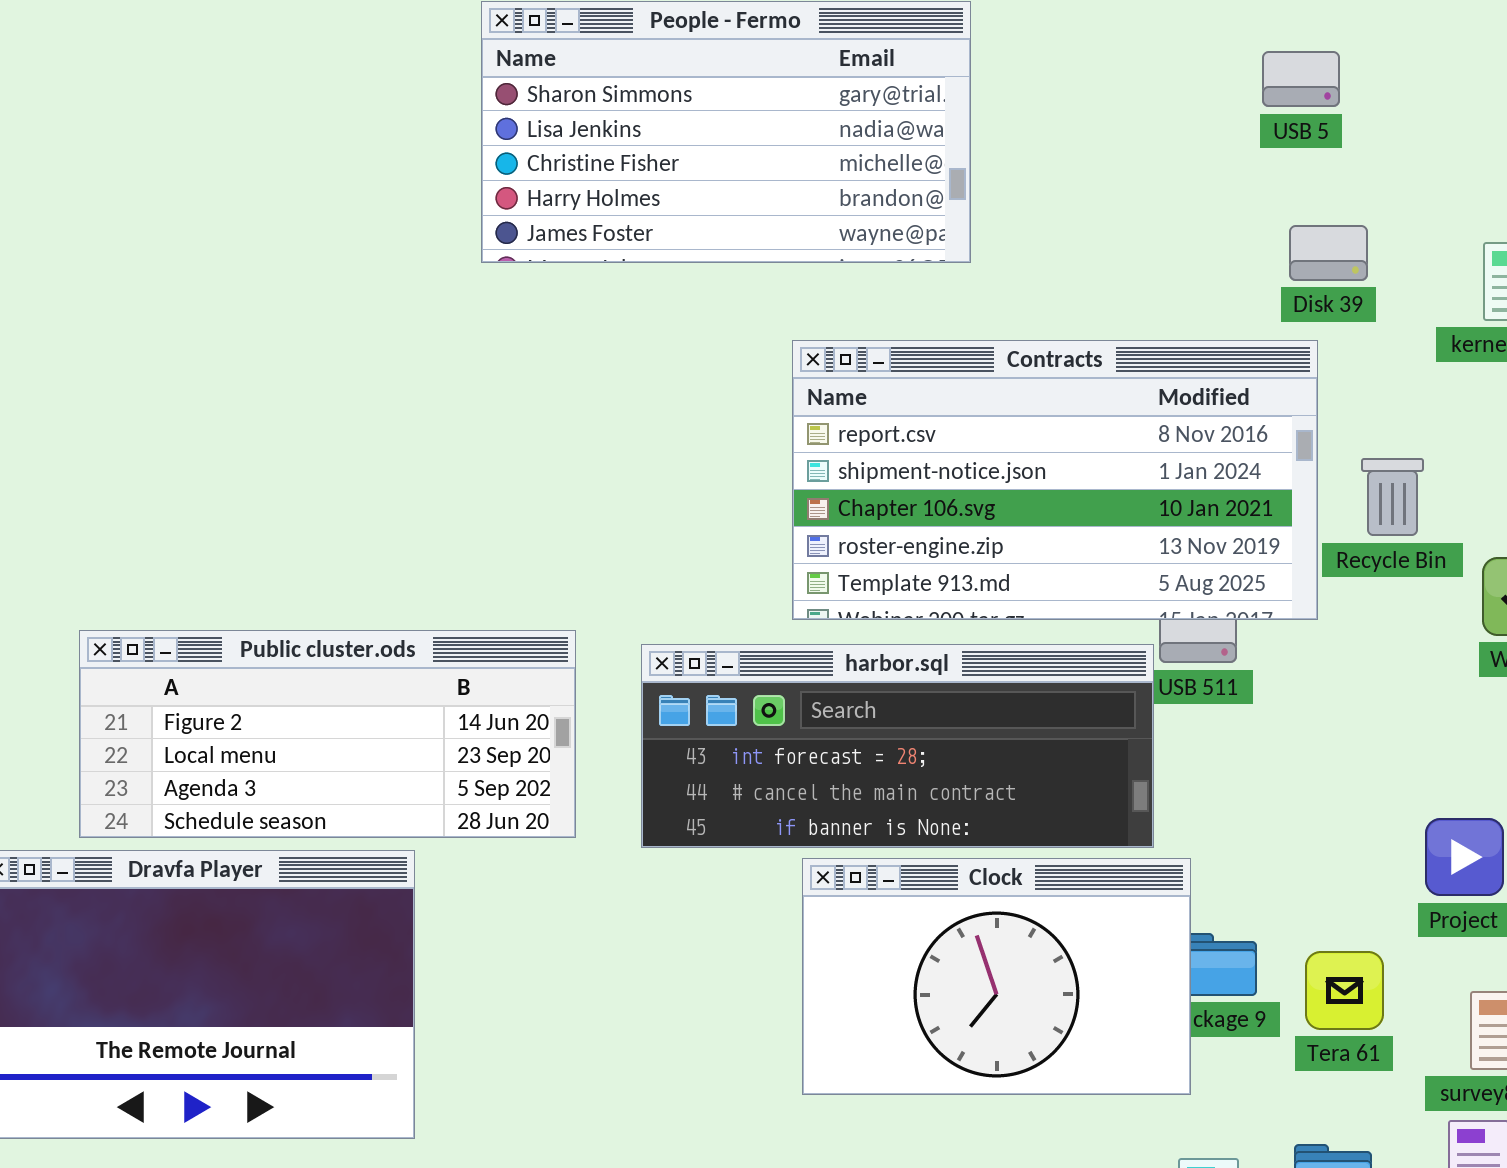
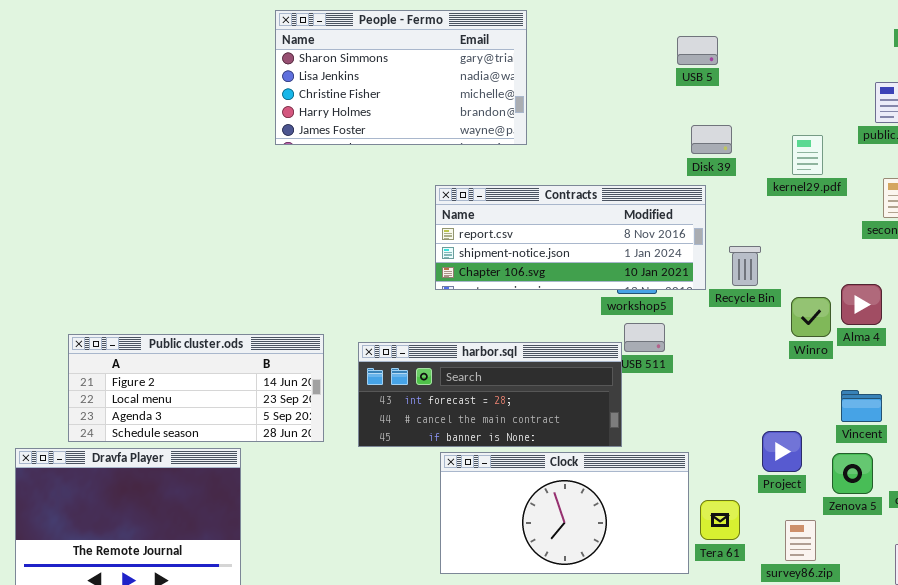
Contracts: [792,340,1318,620] -> [435,185,706,290], resized
Clock: [802,858,1191,1095] -> [440,452,689,574], resized

